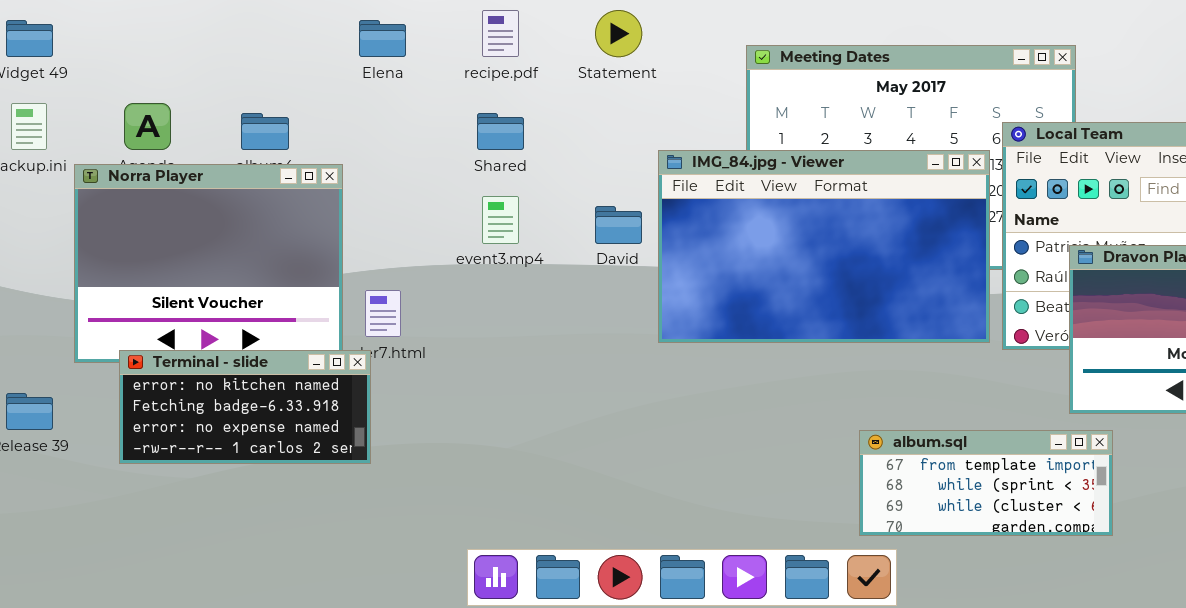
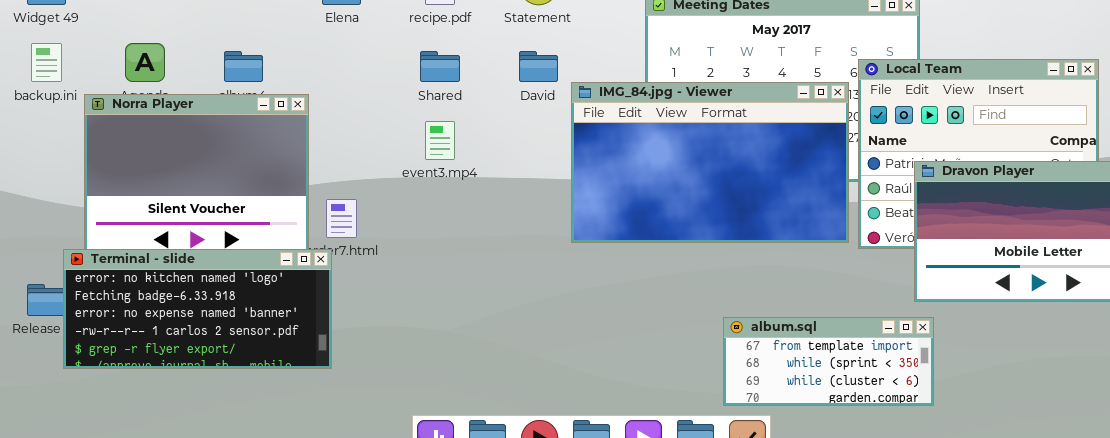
David: [595,206,642,244] -> [519,51,558,82], moved
Terminal - slide: [119,350,371,464] -> [63,249,332,369], resized
album.sql: [859,430,1113,536] -> [723,317,934,406], moved

